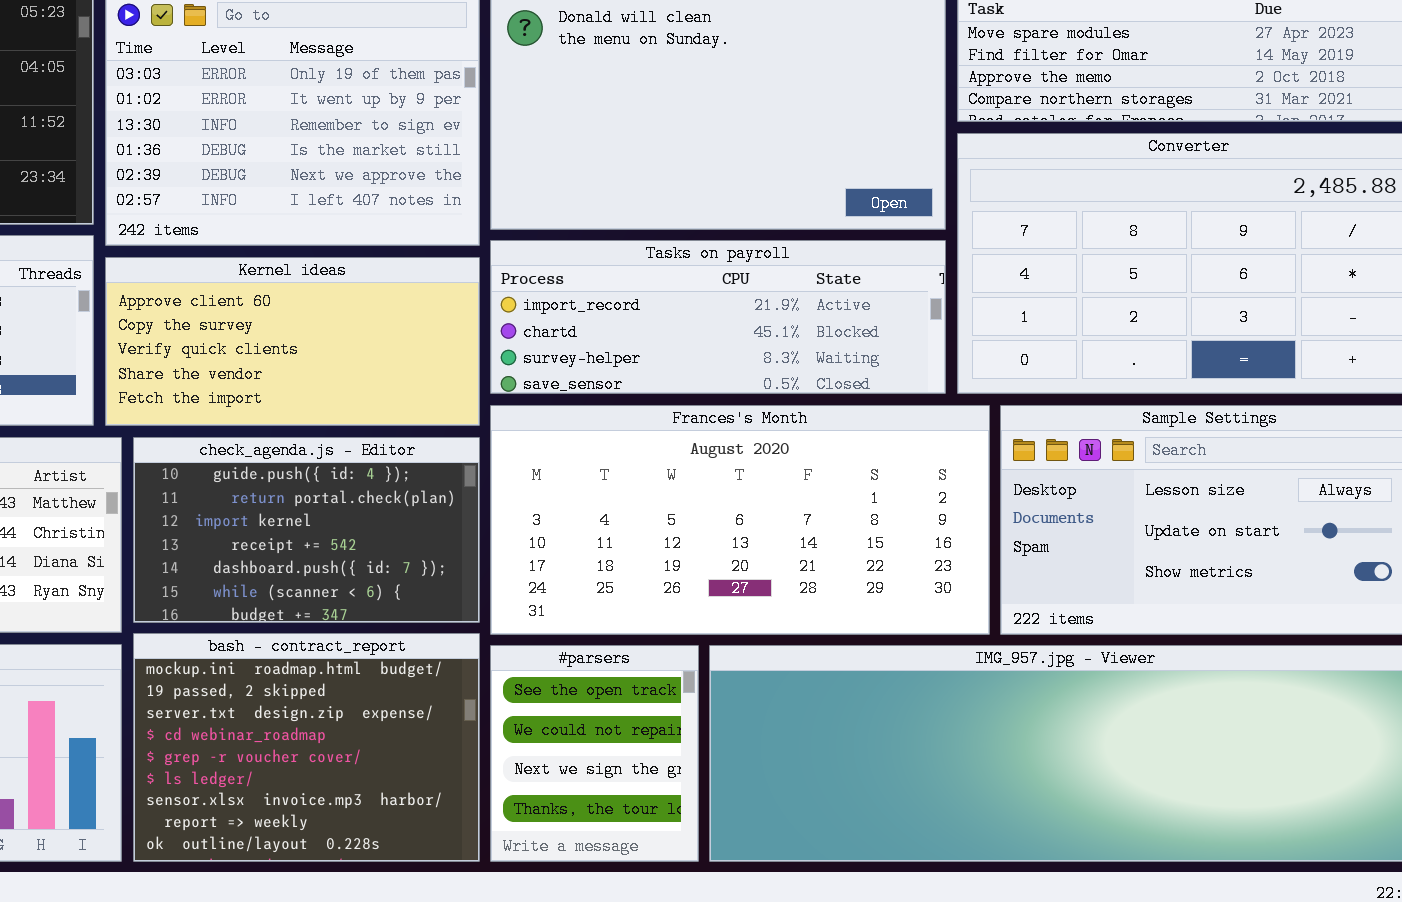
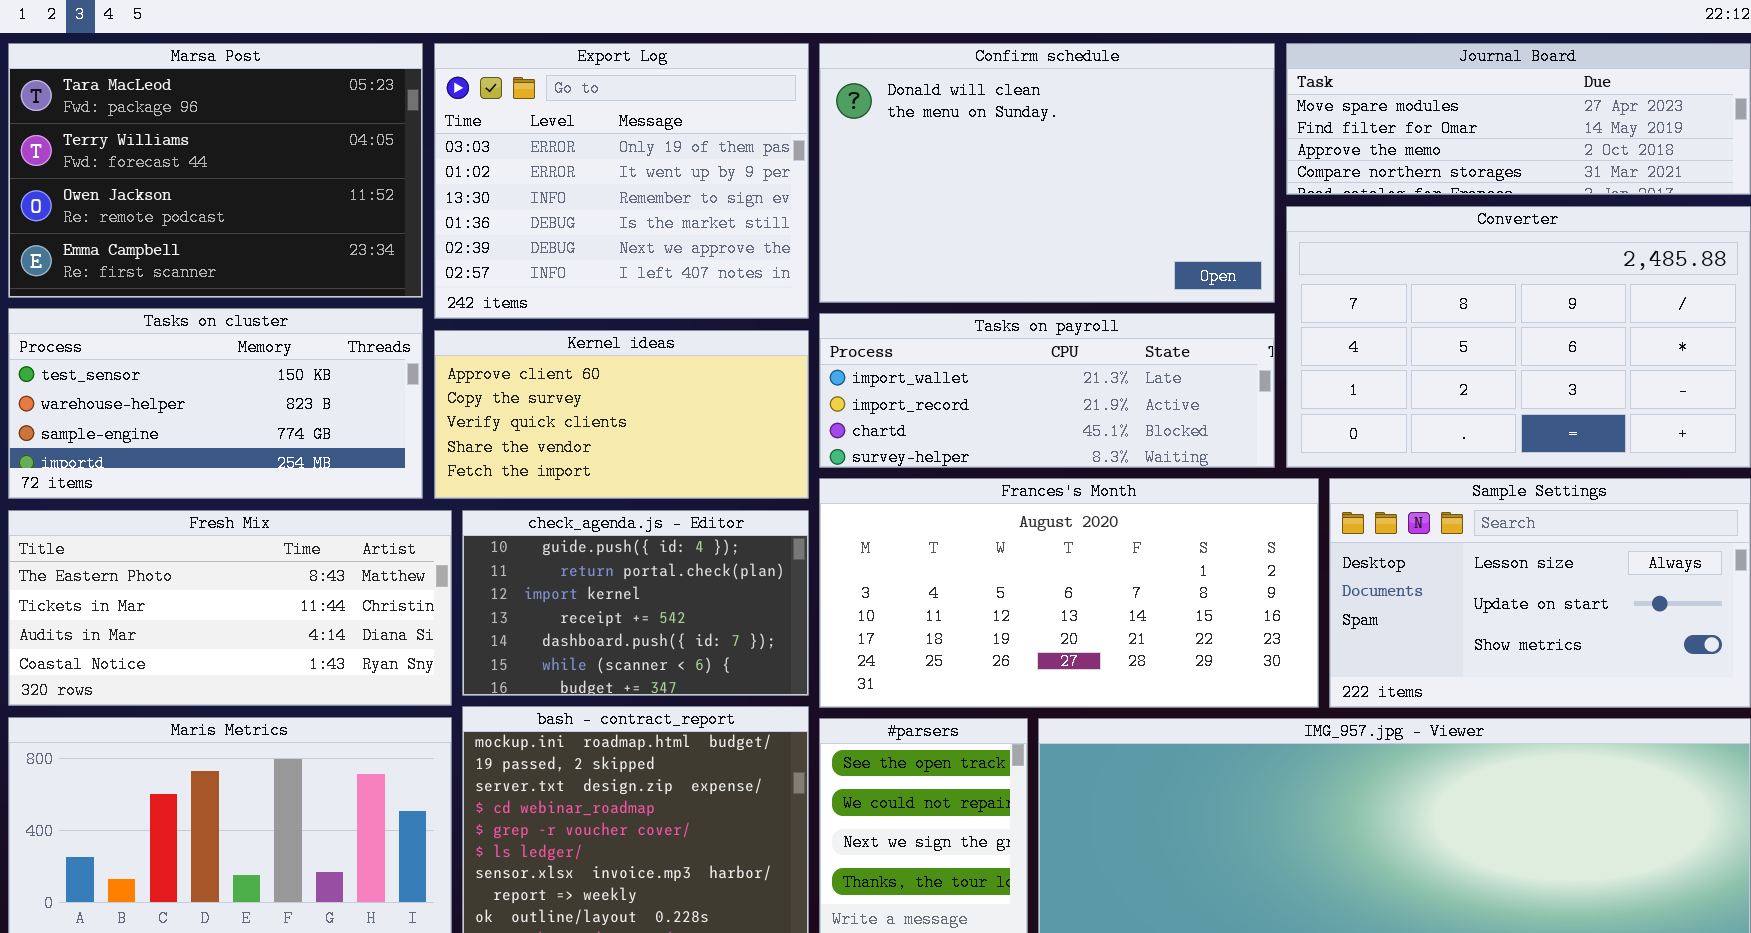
Tasks on payroll: [490,240,946,394] -> [819,313,1275,468], scrolled up 1 row

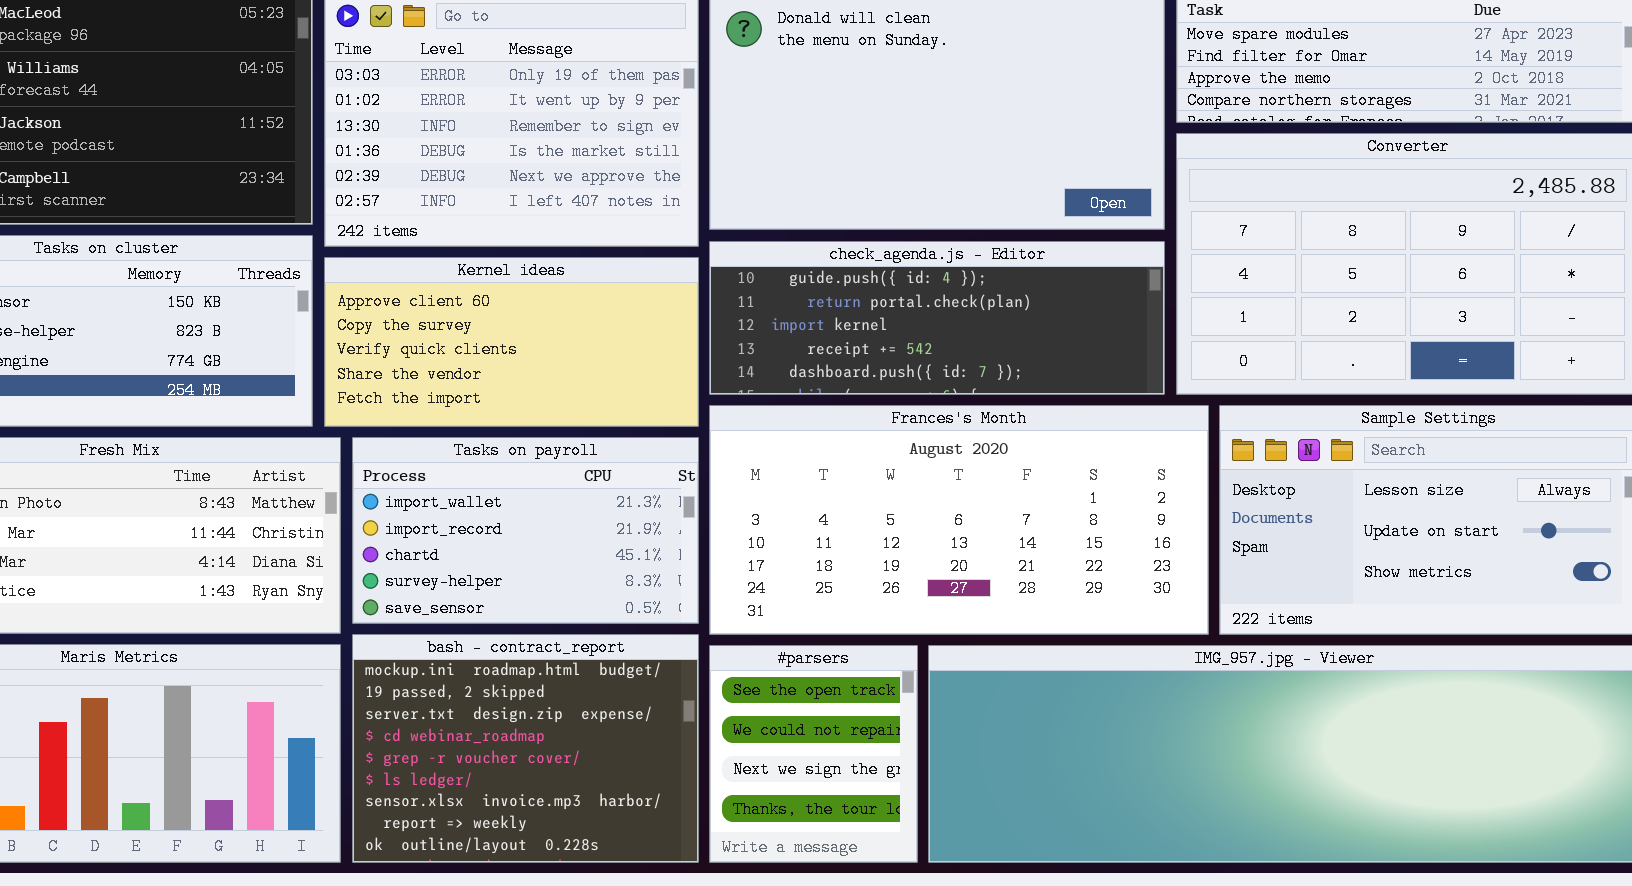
Tasks on payroll: [819,313,1275,468] -> [352,437,699,624], moved, resized
check_agenda.js - Editor: [462,510,809,696] -> [709,241,1165,395], moved, resized

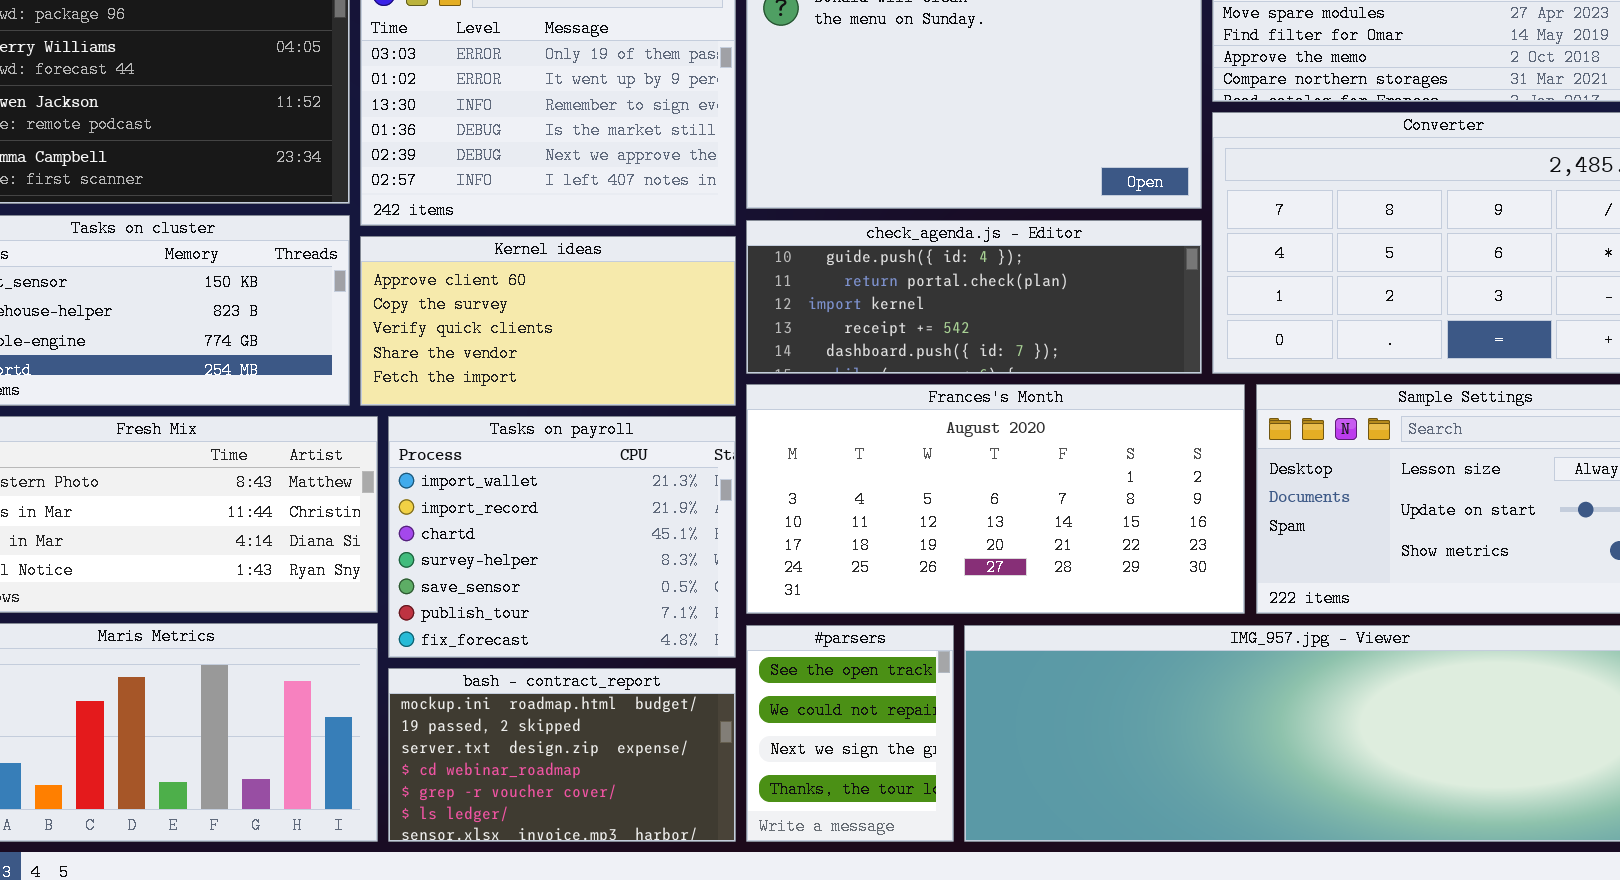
Tasks on payroll: [352,437,699,624] -> [388,416,736,658], resized
bash - contract_report: [352,634,699,863] -> [388,668,736,842], resized

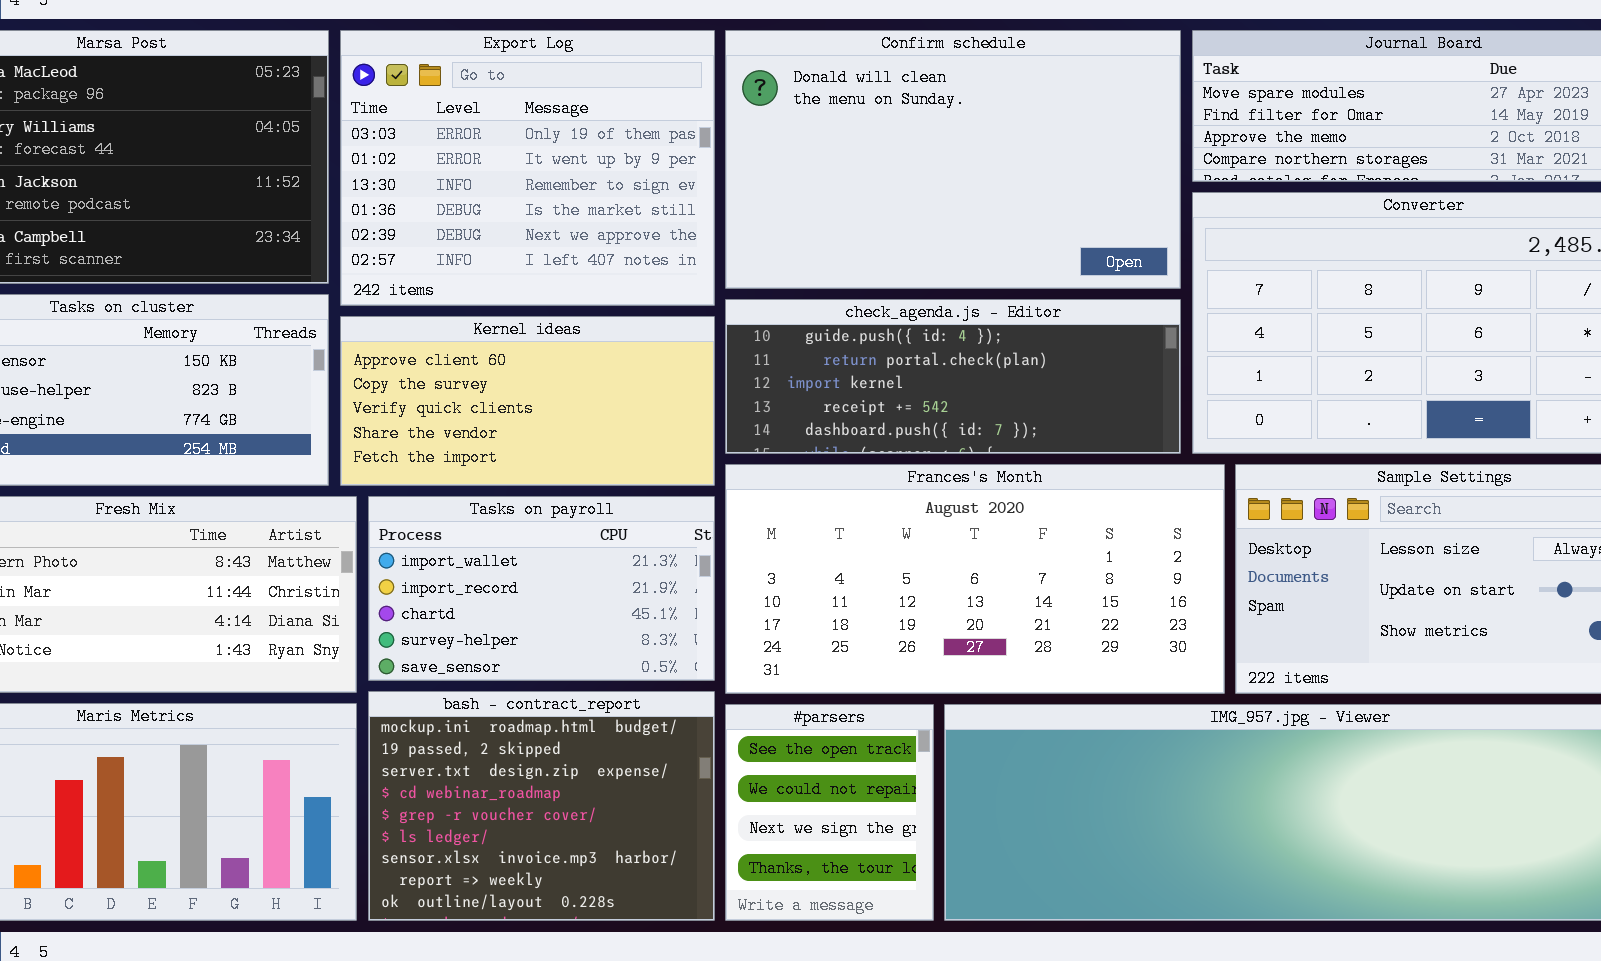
Tasks on payroll: [388,416,736,658] -> [368,496,715,681], resized
bash - contract_report: [388,668,736,842] -> [368,691,715,921], resized

